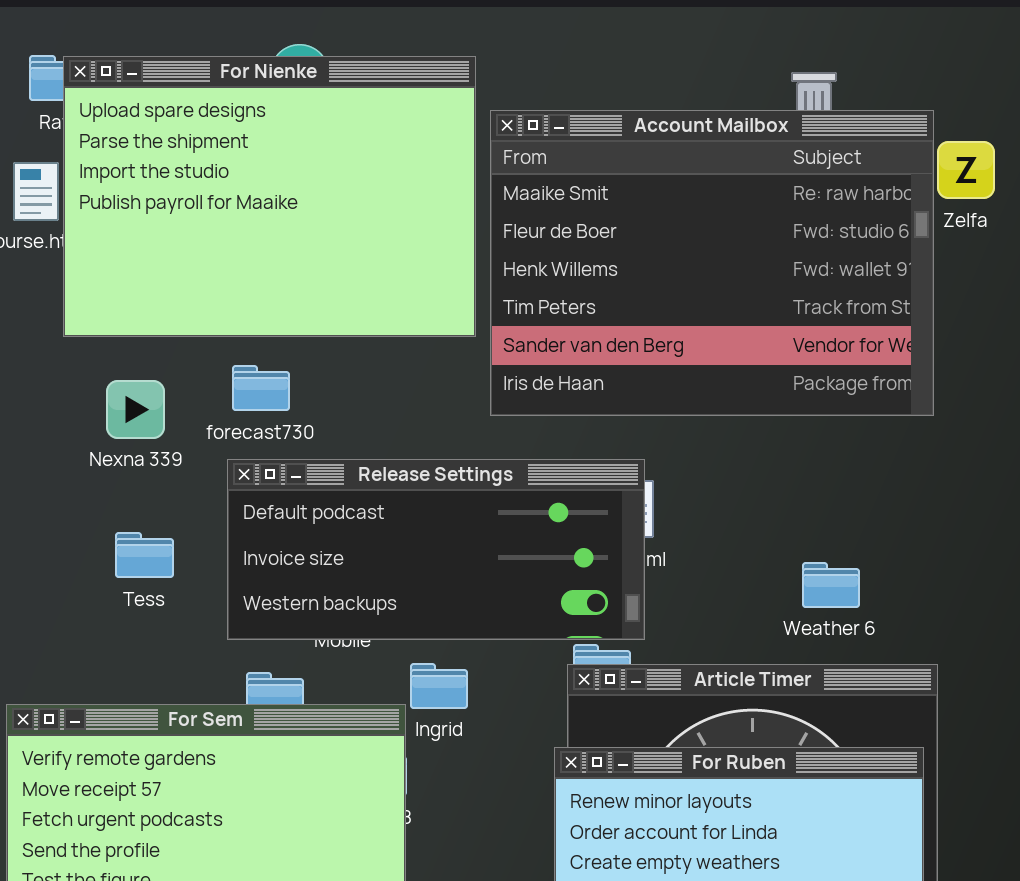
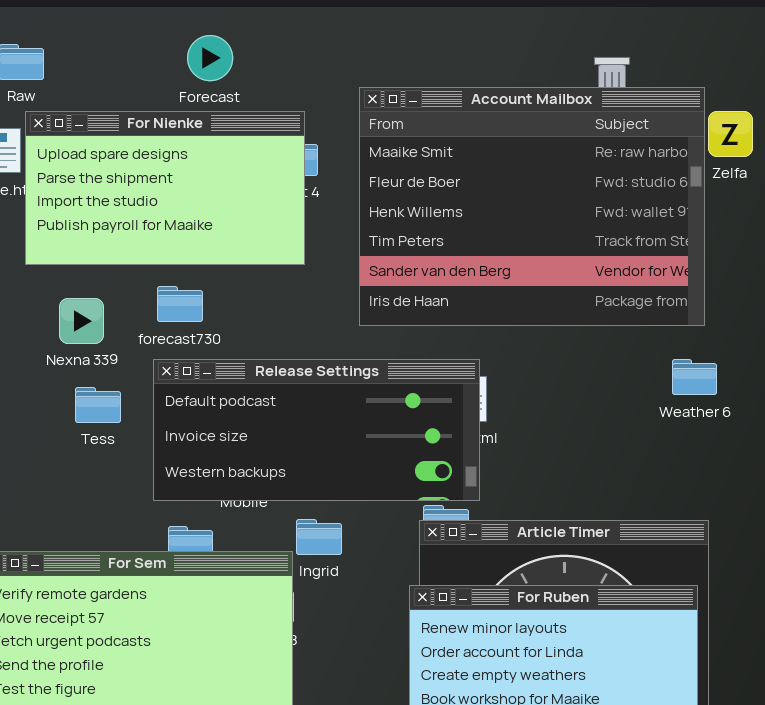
For Nienke: [63,56,476,337] -> [25,111,305,265], resized
Tess: [115,532,174,578] -> [75,387,121,423], moved
Weather 6: [802,562,860,608] -> [672,359,717,395], moved

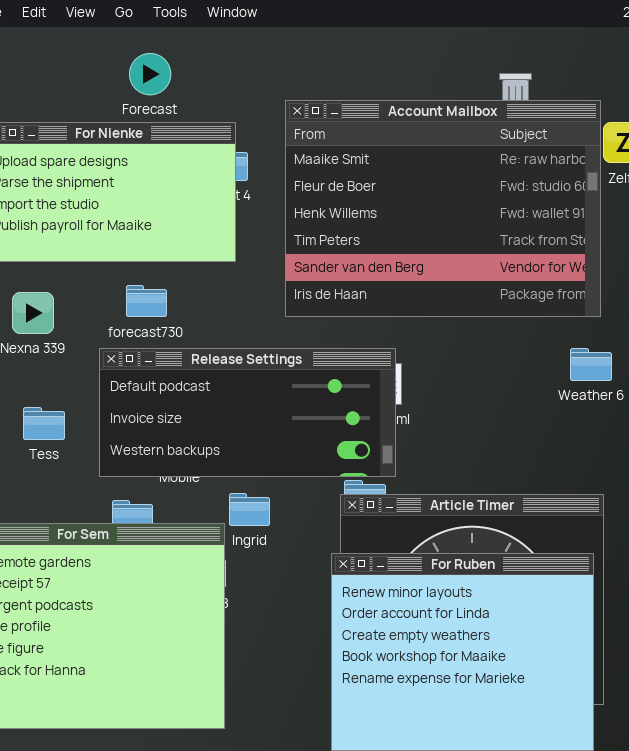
forecast730: [157,286,203,322] -> [126,285,167,317], moved
Tess: [75,387,121,423] -> [23,407,65,440], moved

